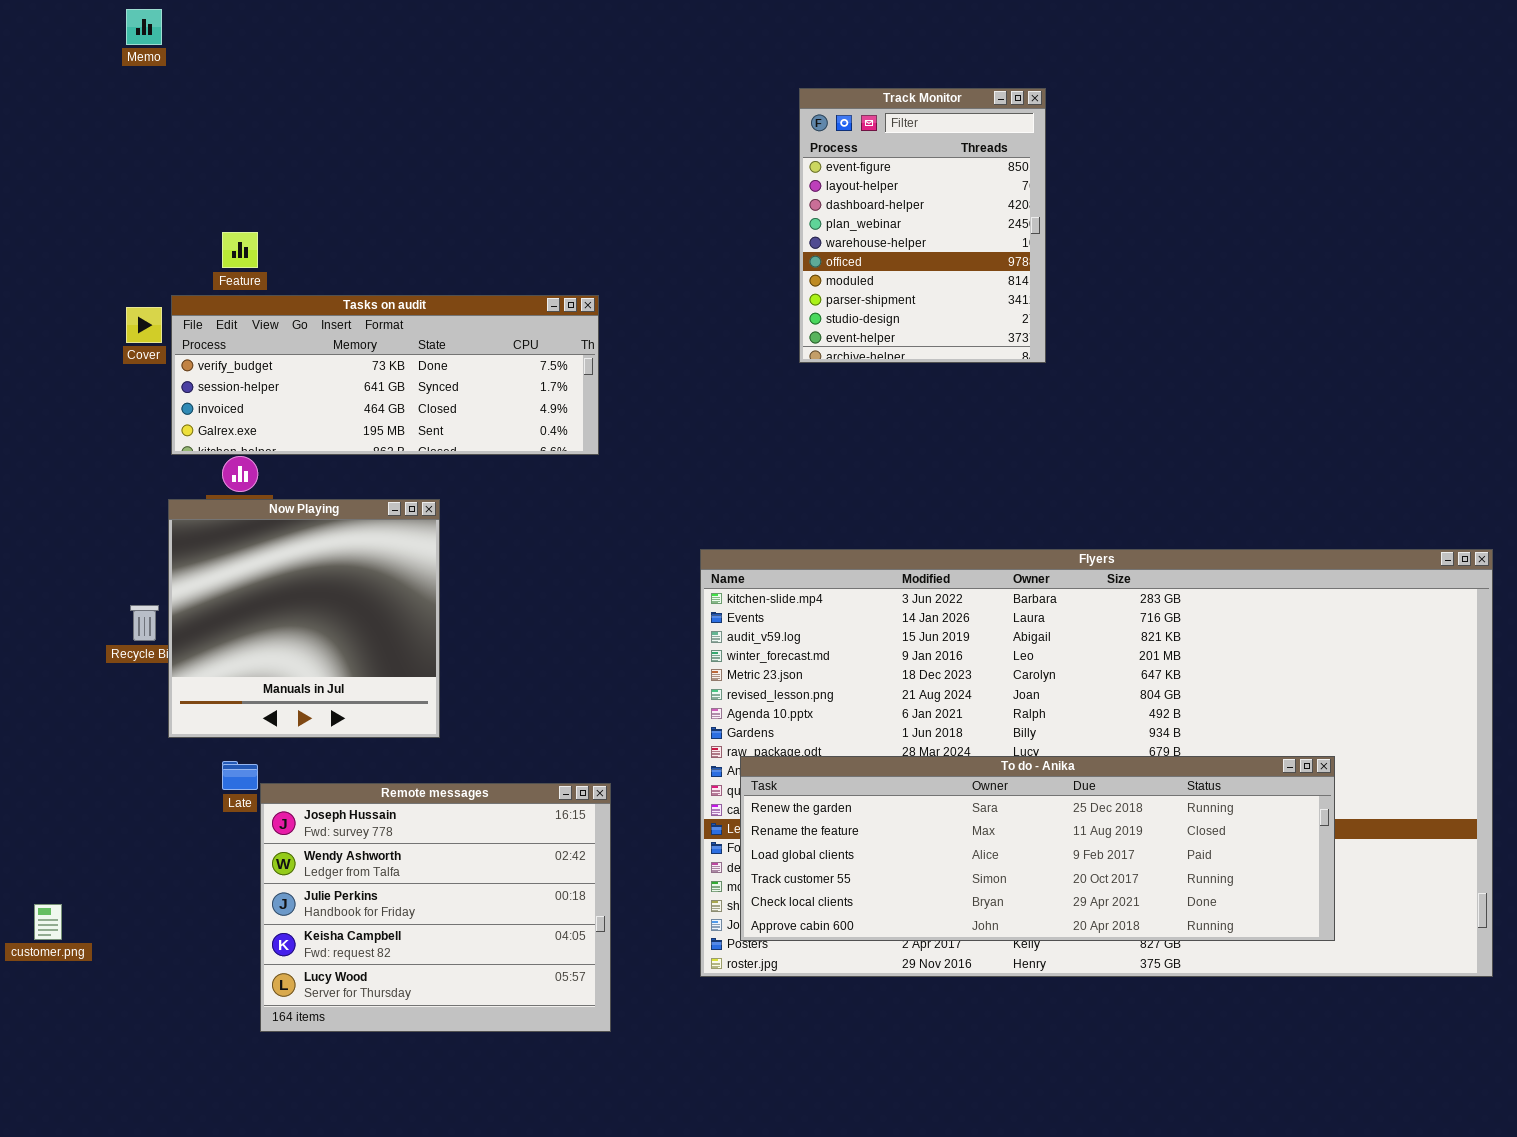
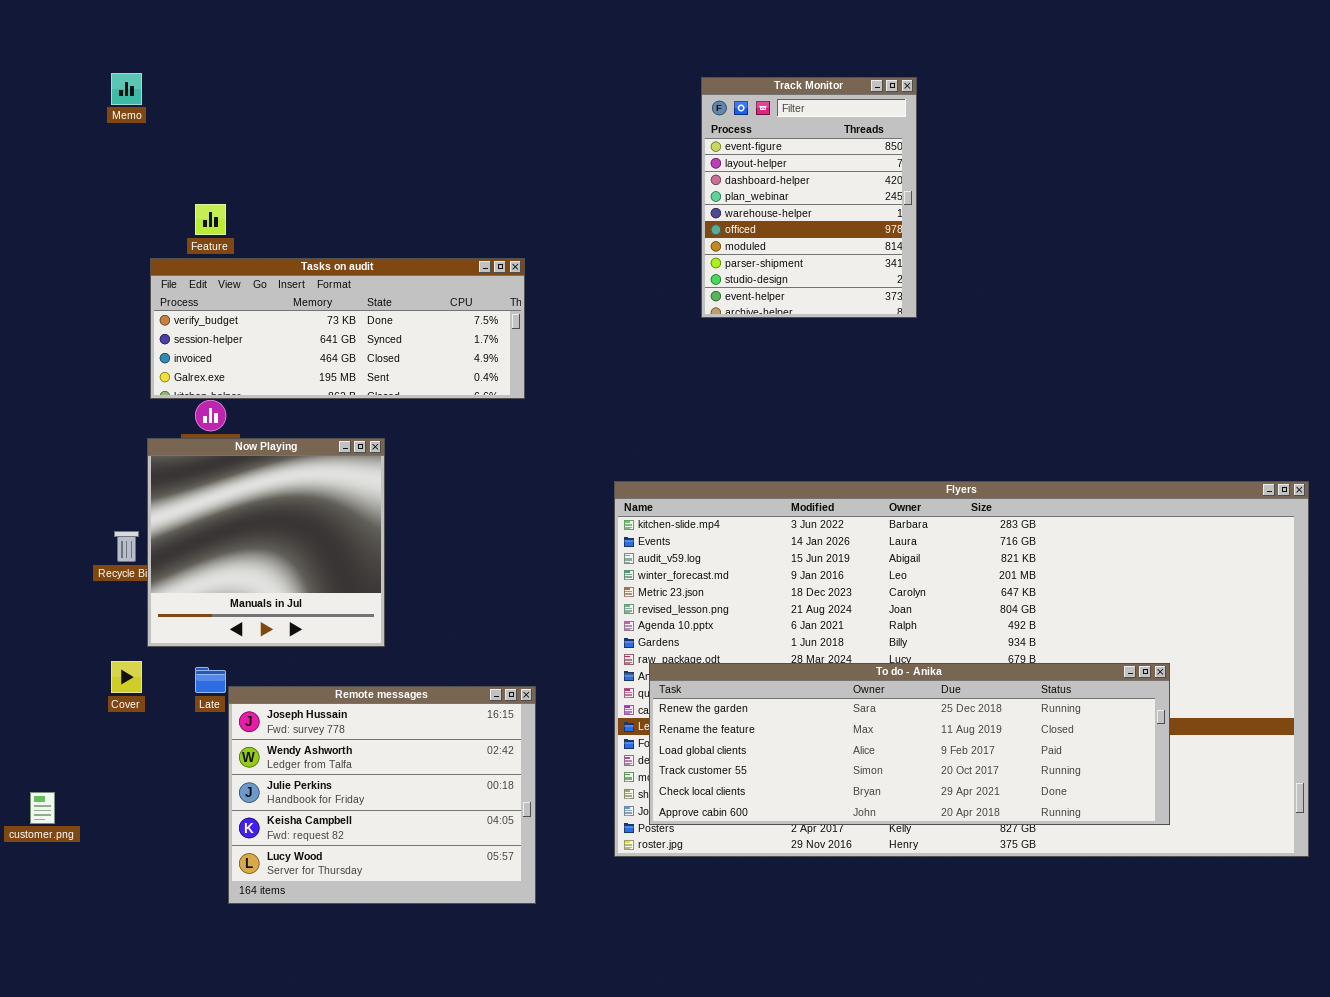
Memo: [126,9,162,45] -> [111,73,142,105], moved
Cover: [126,307,162,343] -> [111,661,142,693], moved

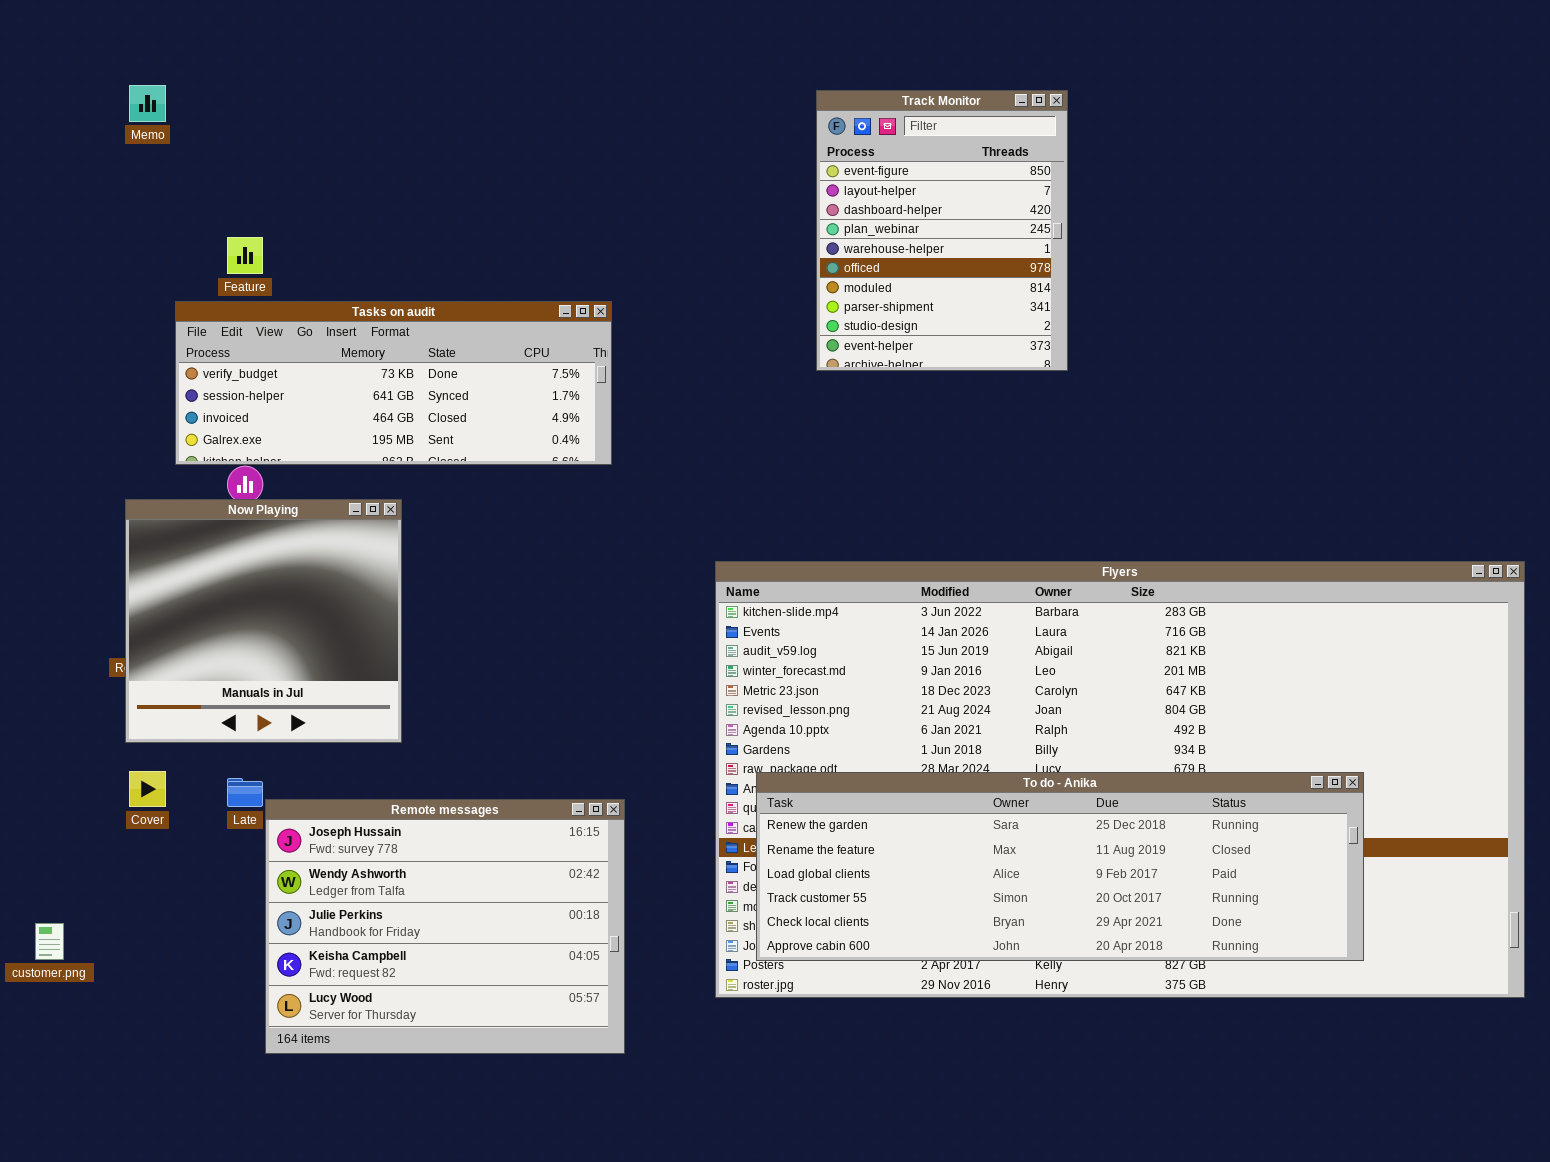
Now Playing: [147,438,385,647] -> [125,499,402,743], moved

